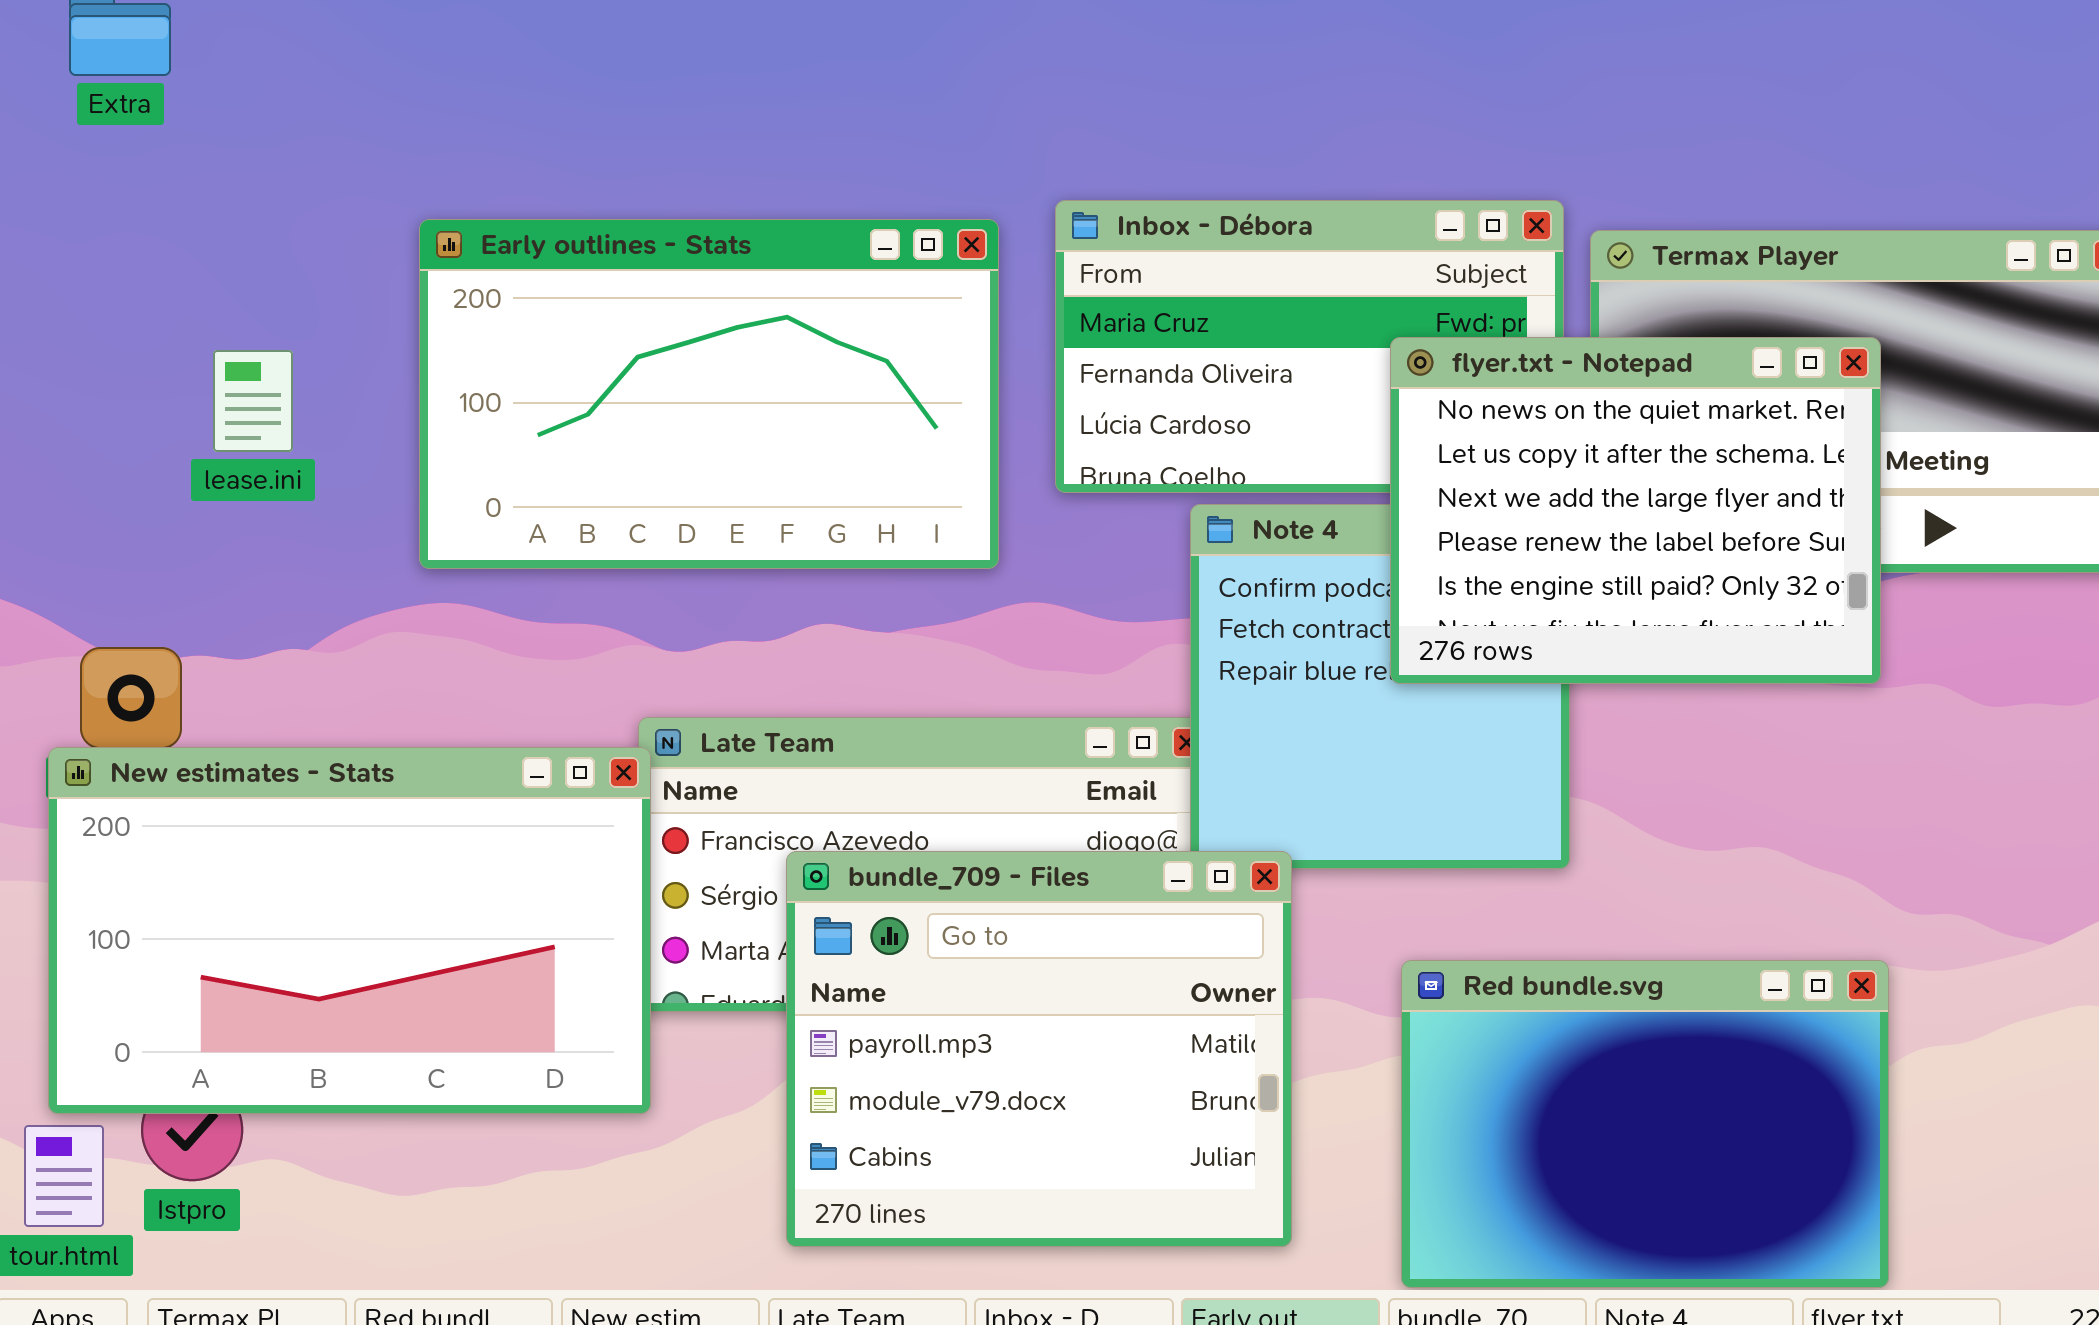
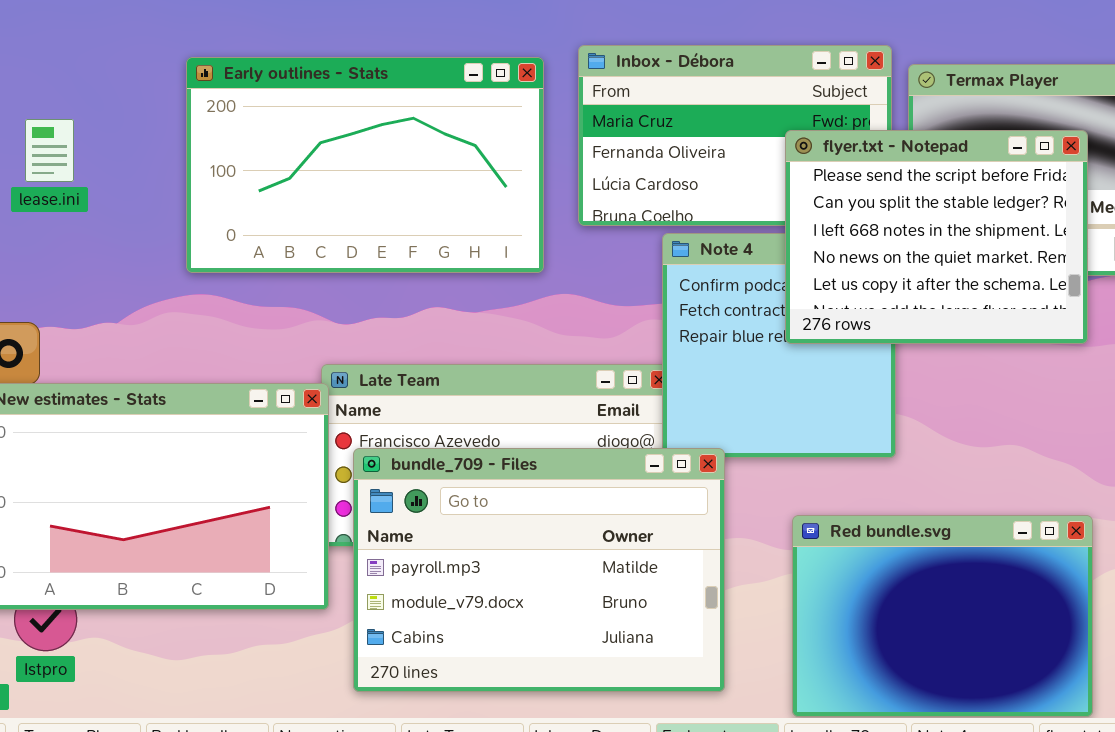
flyer.txt - Notepad: [1390,337,1881,684] -> [785,130,1088,344], scrolled up 3 rows
lease.ini: [213,350,293,452] -> [25,119,74,182], moved
bundle_709 - Files: [786,851,1292,1247] -> [353,448,725,692], resized

